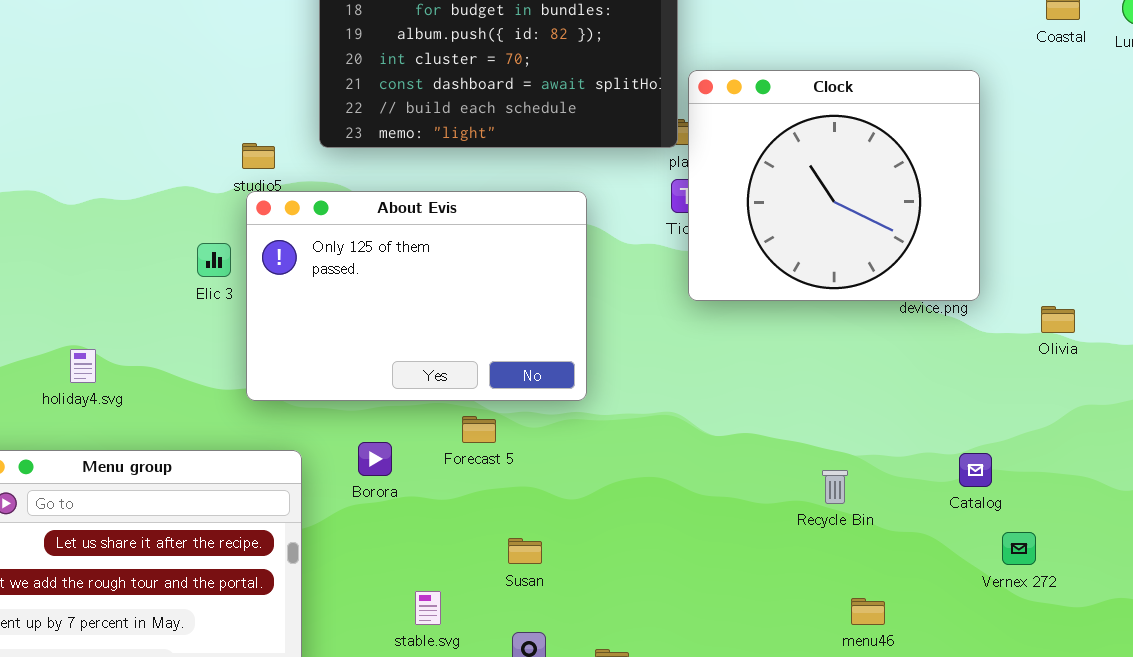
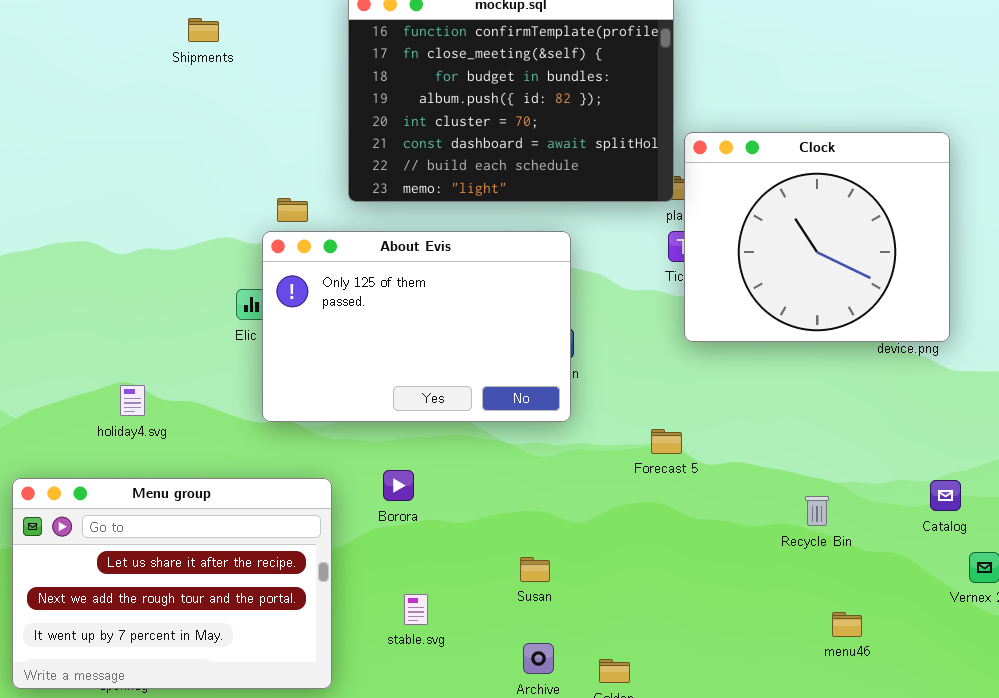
About Evis: [246,191,587,401] -> [262,231,571,422], moved
Forecast 5: [462,416,496,443] -> [651,429,682,454], moved
stable.svg: [415,591,441,625] -> [404,594,428,625], moved

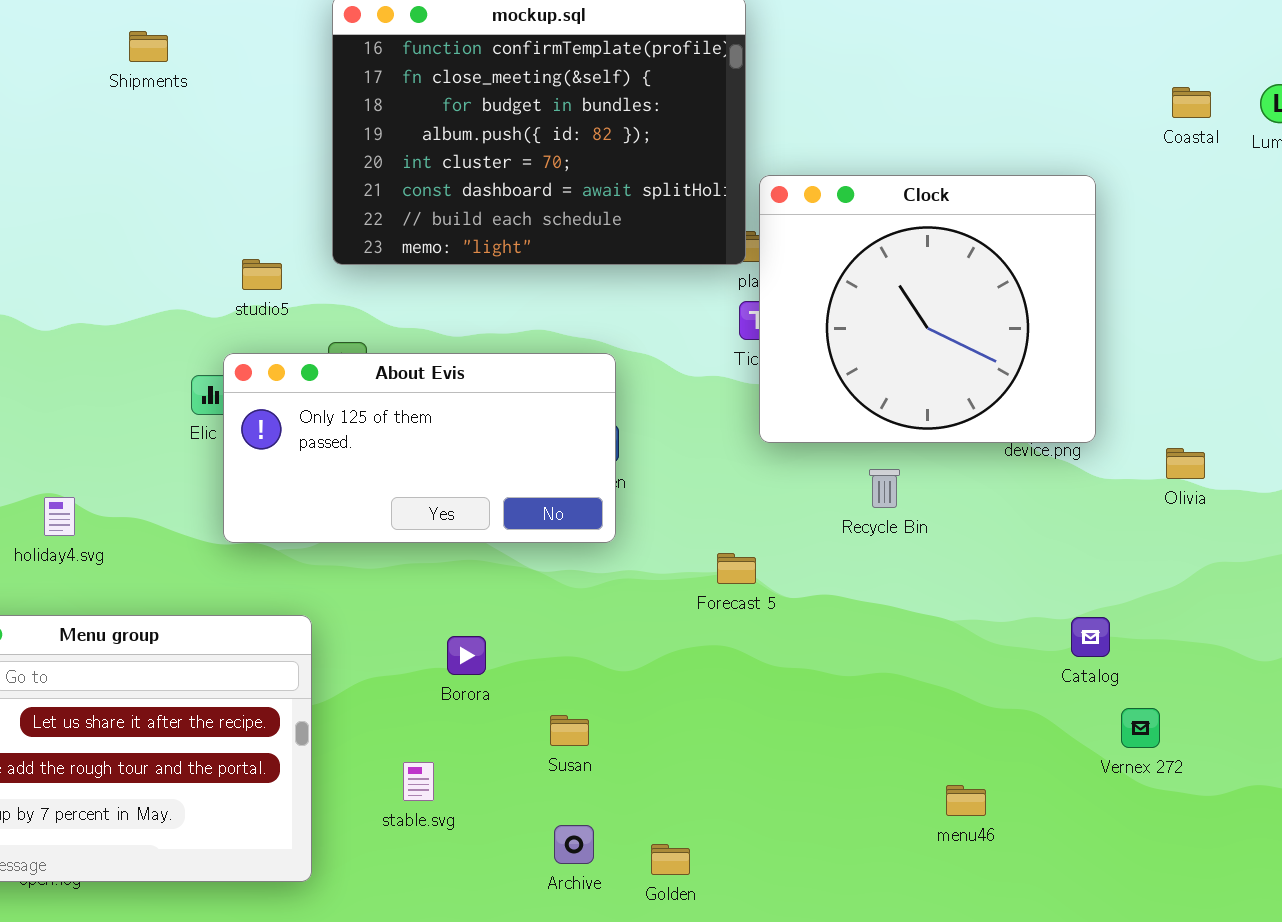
About Evis: [262,231,571,422] -> [223,353,616,543], resized
Borora: [383,470,414,501] -> [447,636,486,675], moved
Recycle Bin: [805,496,829,526] -> [869,469,900,508], moved

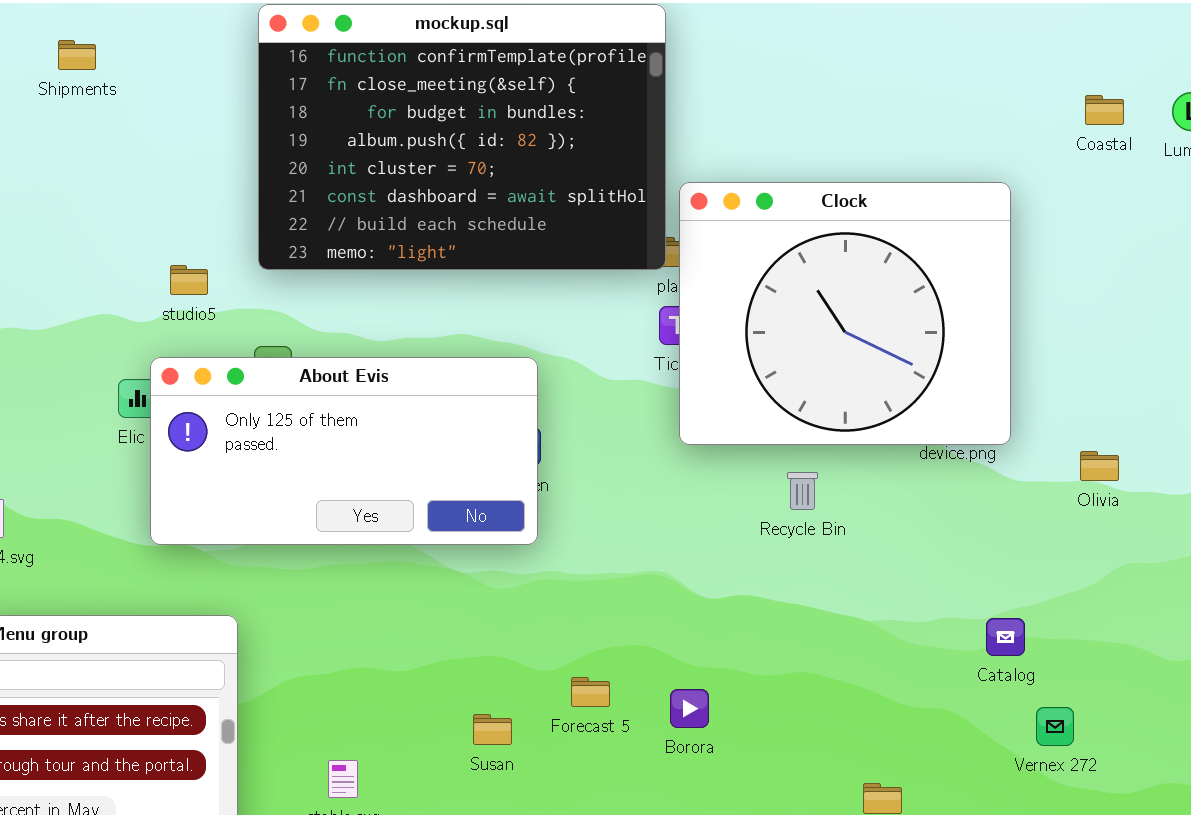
Forecast 5: [717,553,756,584] -> [571,677,610,707], moved
Borora: [447,636,486,675] -> [670,689,709,728], moved

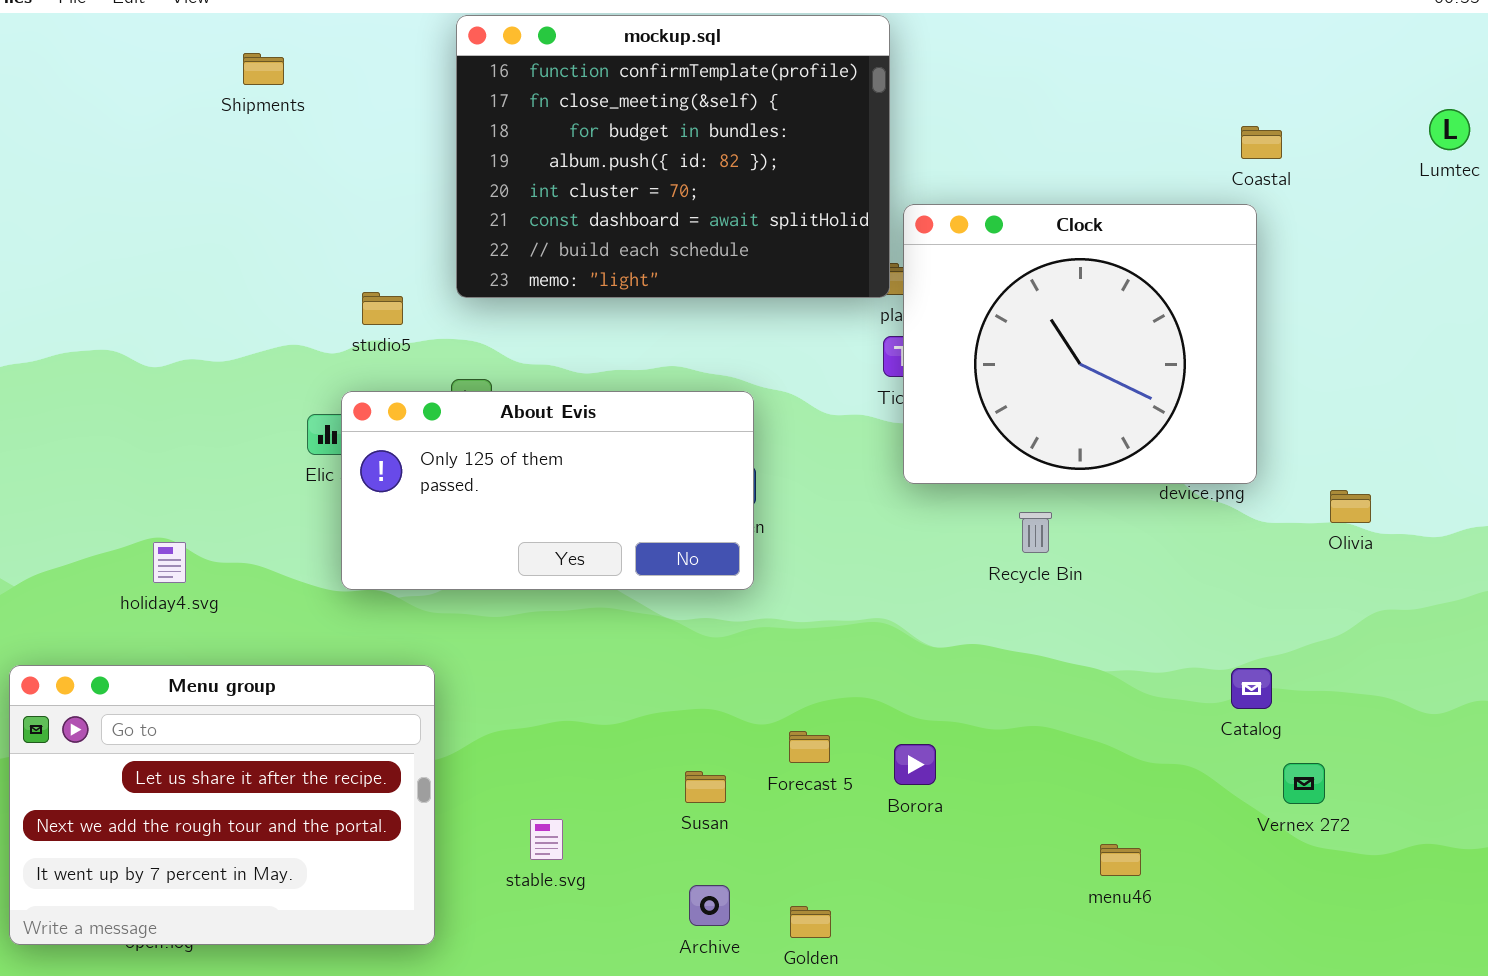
Coastal: [1085,95,1124,125] -> [1241,126,1282,159], moved

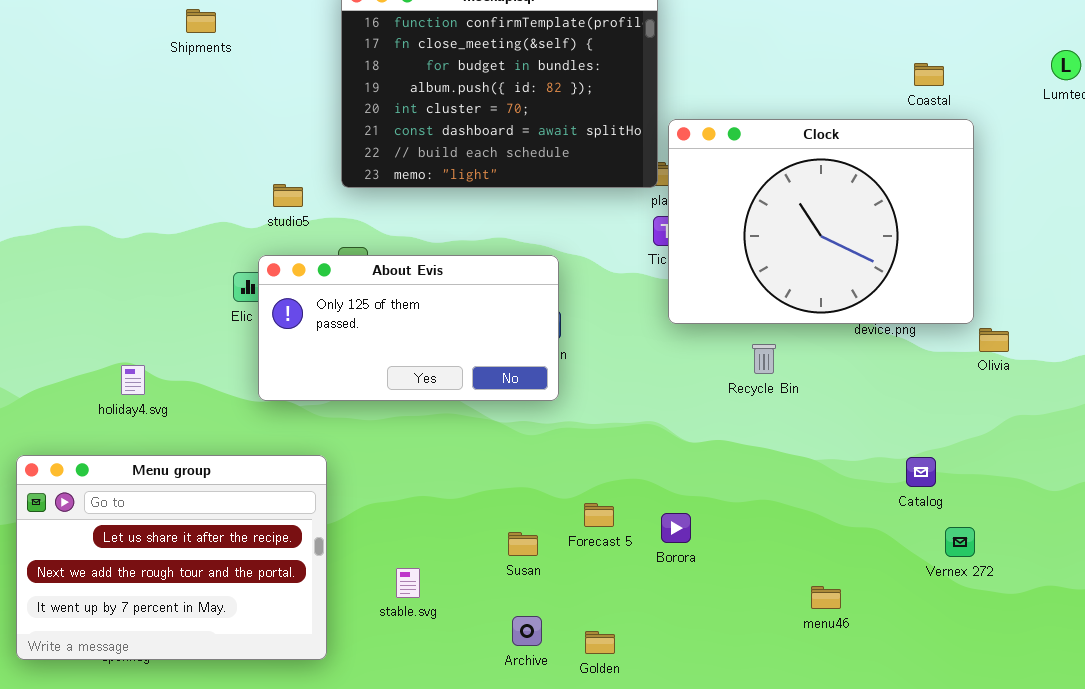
Clock: [903,204,1257,484] -> [668,119,974,324], resized

